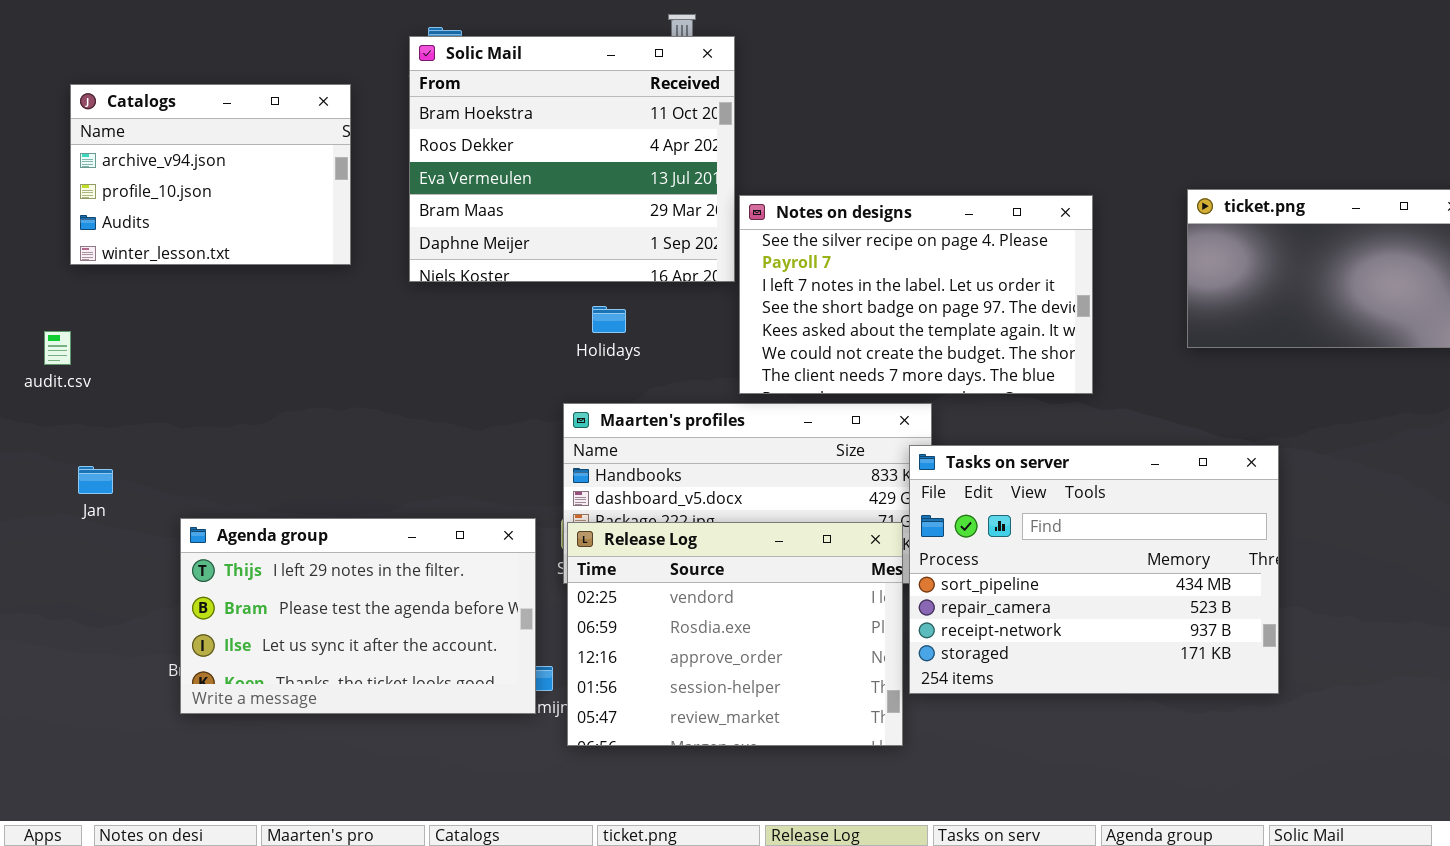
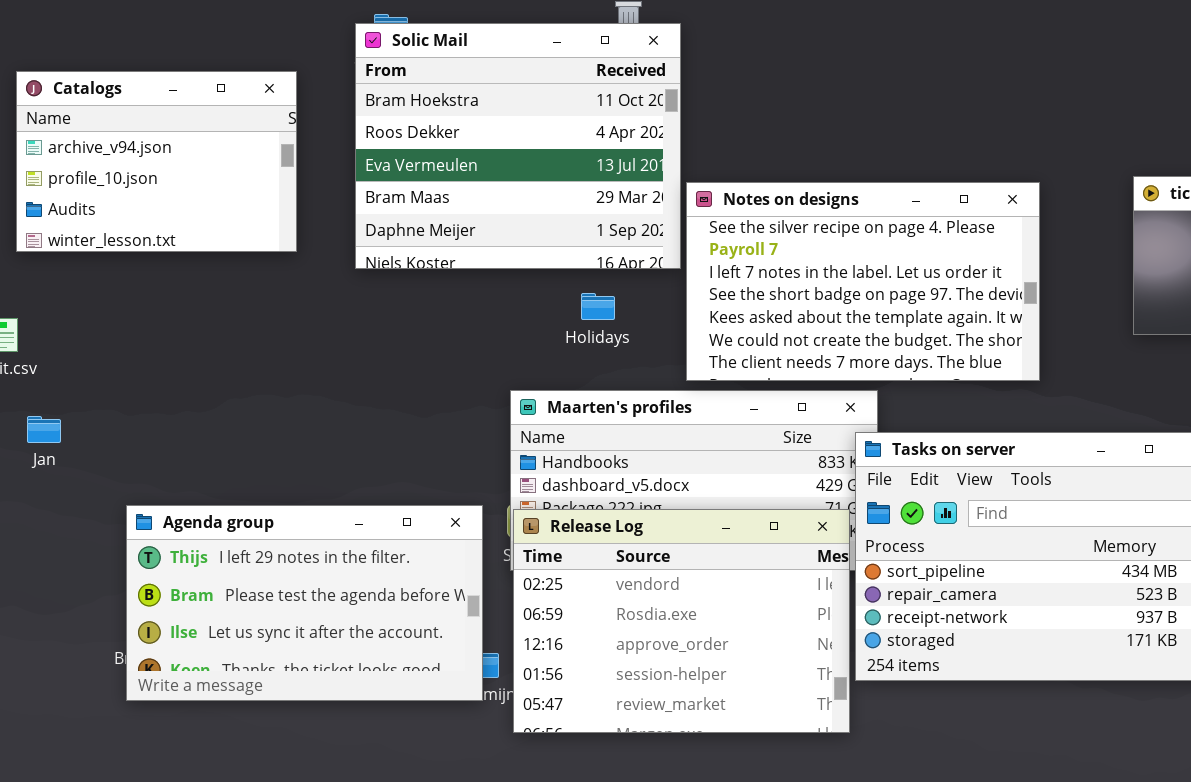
Holidays: [592,306,626,333] -> [581,293,615,320], moved
Jan: [78,466,113,494] -> [27,416,61,443], moved

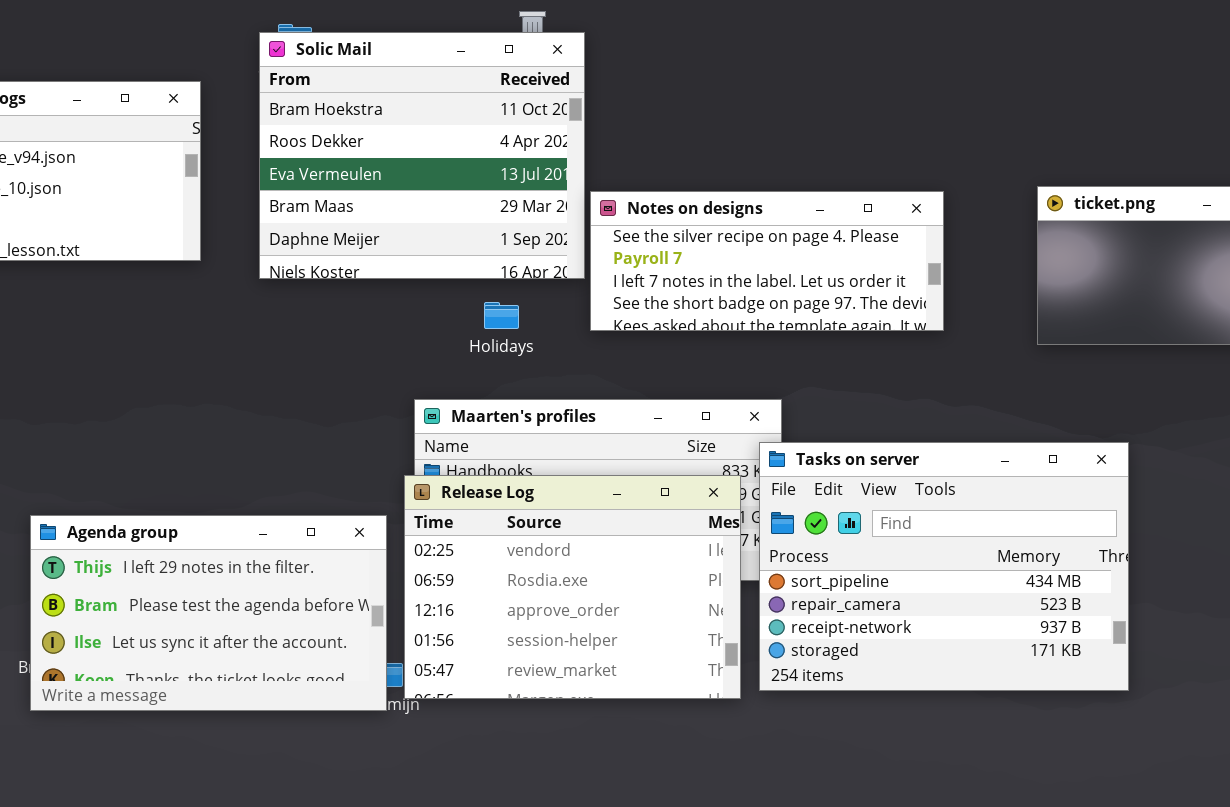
Notes on designs: [686,182,1040,381] -> [590,191,944,331], resized
Release Log: [513,509,850,733] -> [404,475,741,699], moved

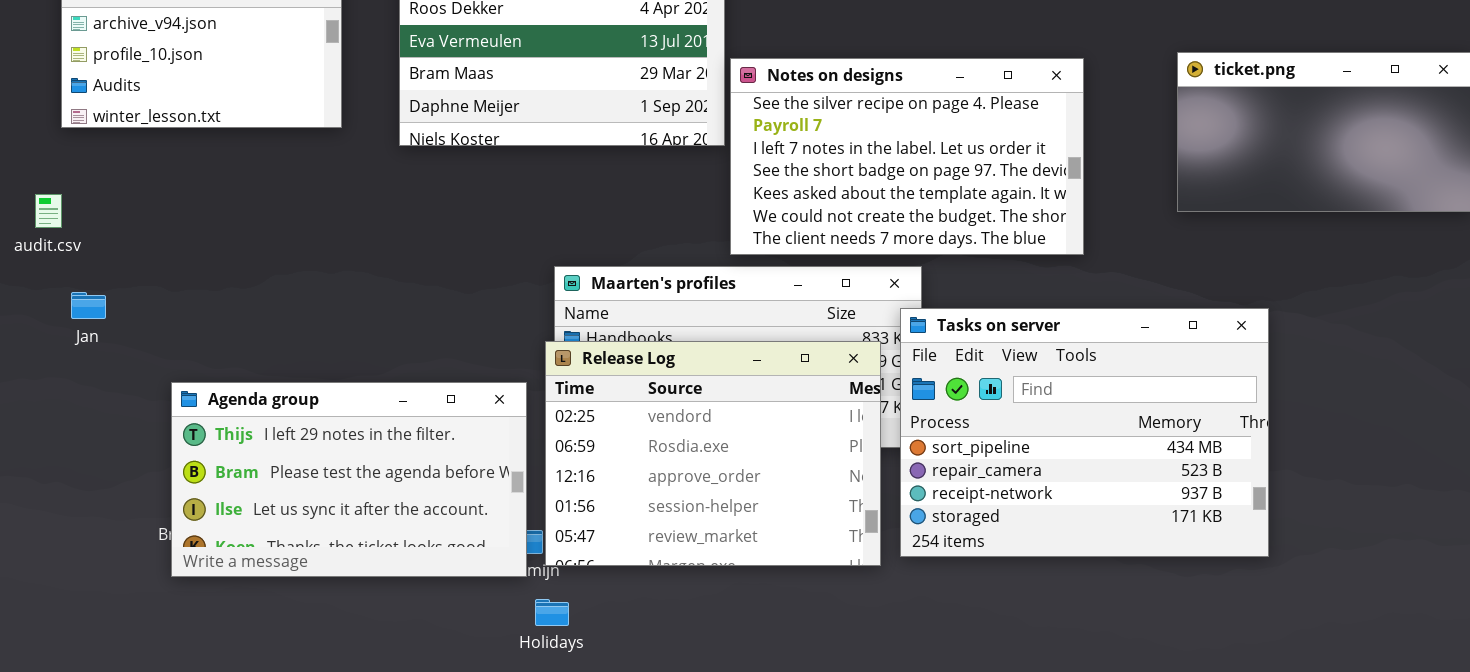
Notes on designs: [590,191,944,331] -> [730,58,1084,255], resized
Holidays: [484,302,519,329] -> [535,599,569,626], moved

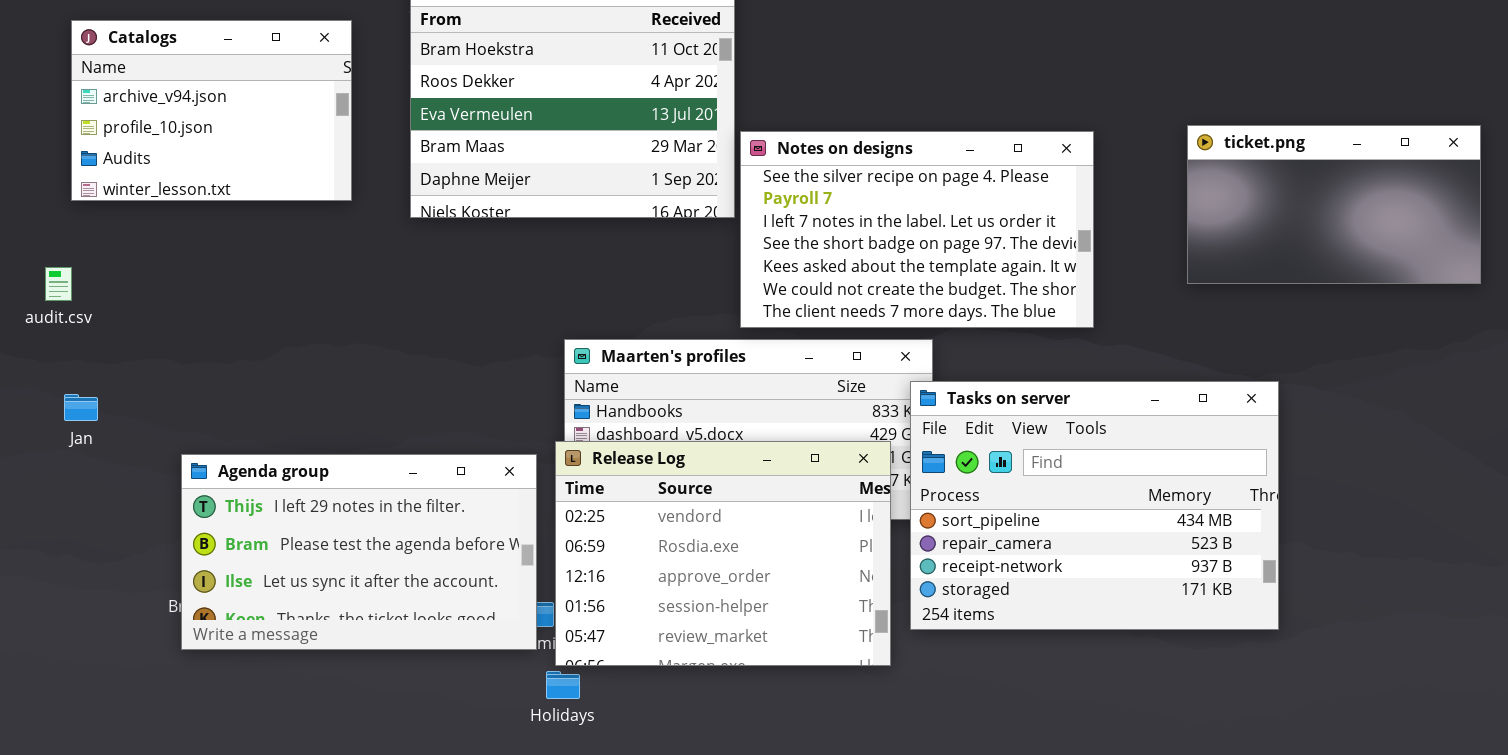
Jan: [71,292,106,319] -> [64,394,98,421], moved
Release Log: [545,341,881,566] -> [555,441,891,666], moved

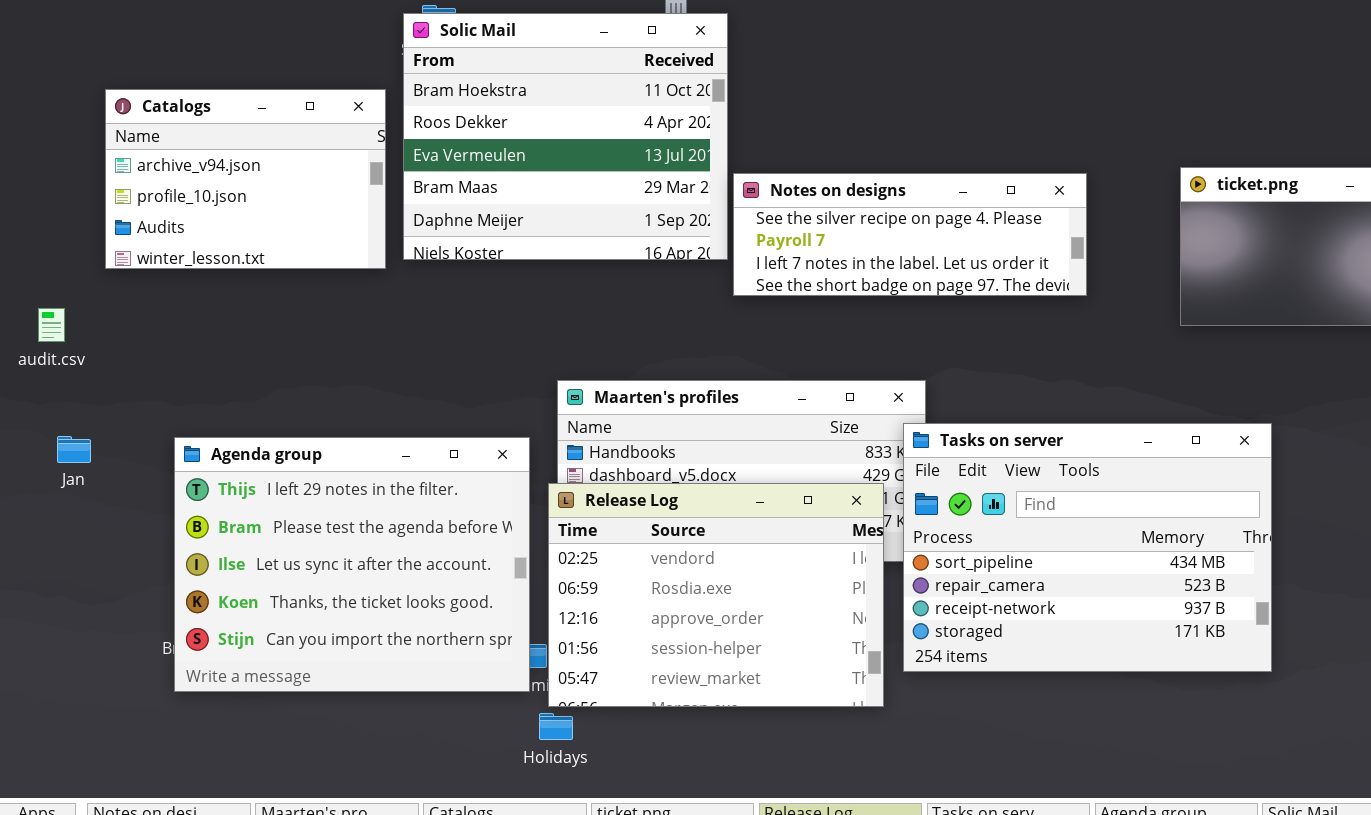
Catalogs: [71,20,352,201] -> [105,89,386,269], moved
Notes on designs: [740,131,1094,328] -> [733,173,1087,296], resized
Agenda group: [181,454,537,650] -> [174,437,530,692], resized

